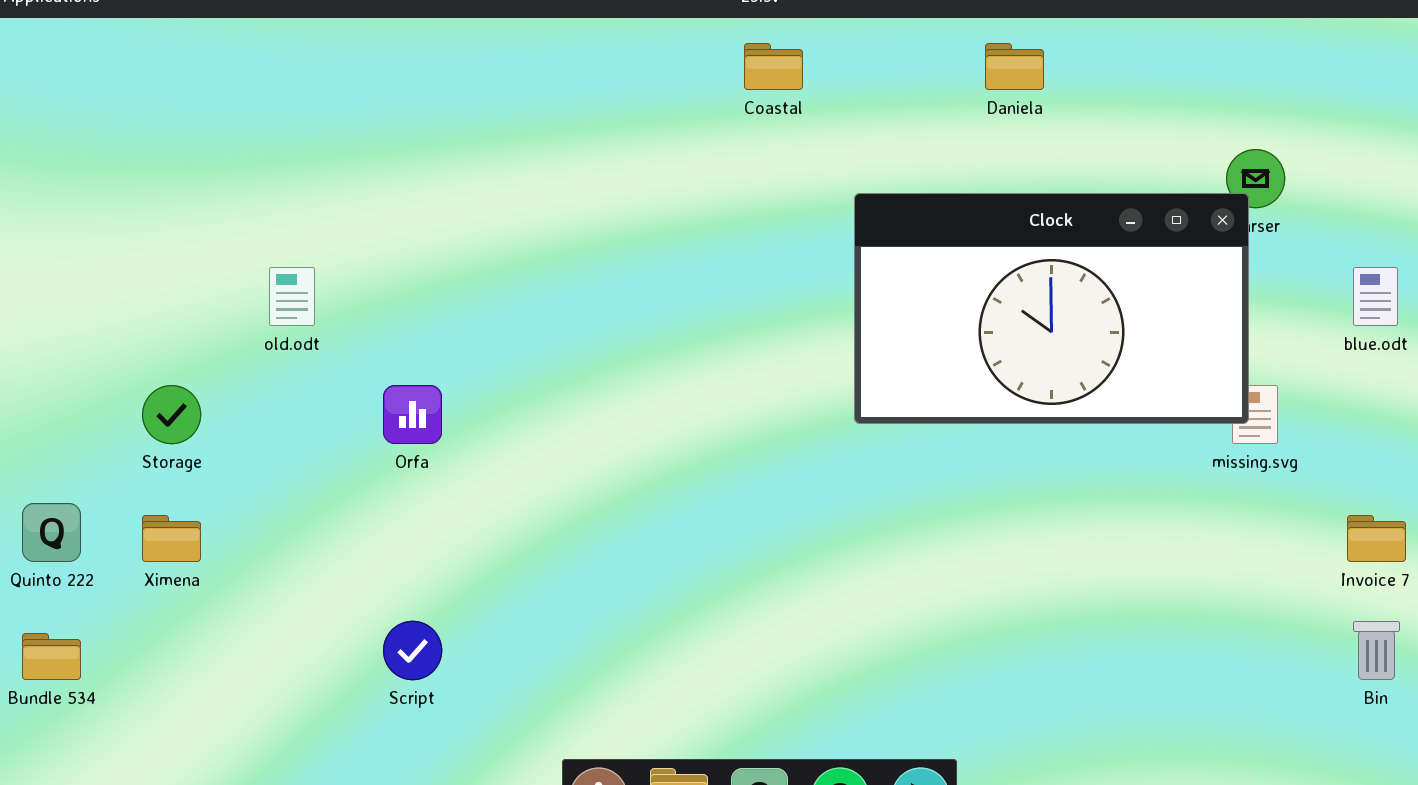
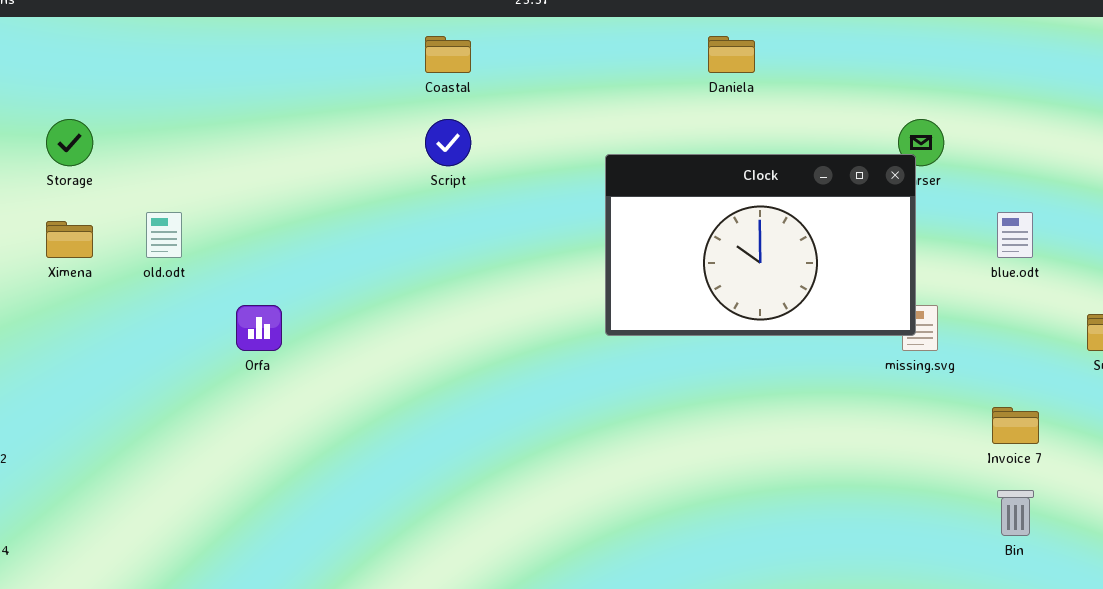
Coastal: [744,43,803,90] -> [425,36,471,73], moved
Storage: [142,385,201,444] -> [46,119,93,166], moved
Ximena: [142,515,201,562] -> [46,221,93,258], moved
Script: [383,621,442,680] -> [425,119,471,166], moved

